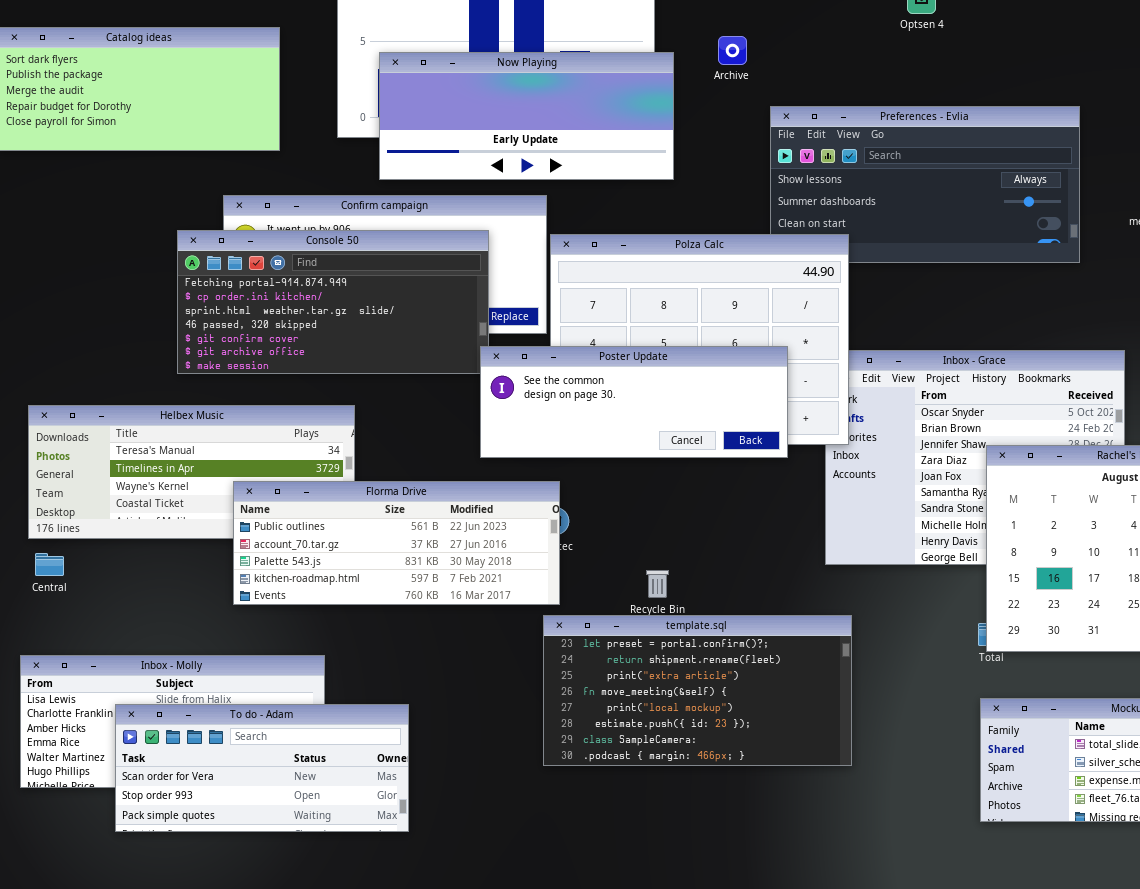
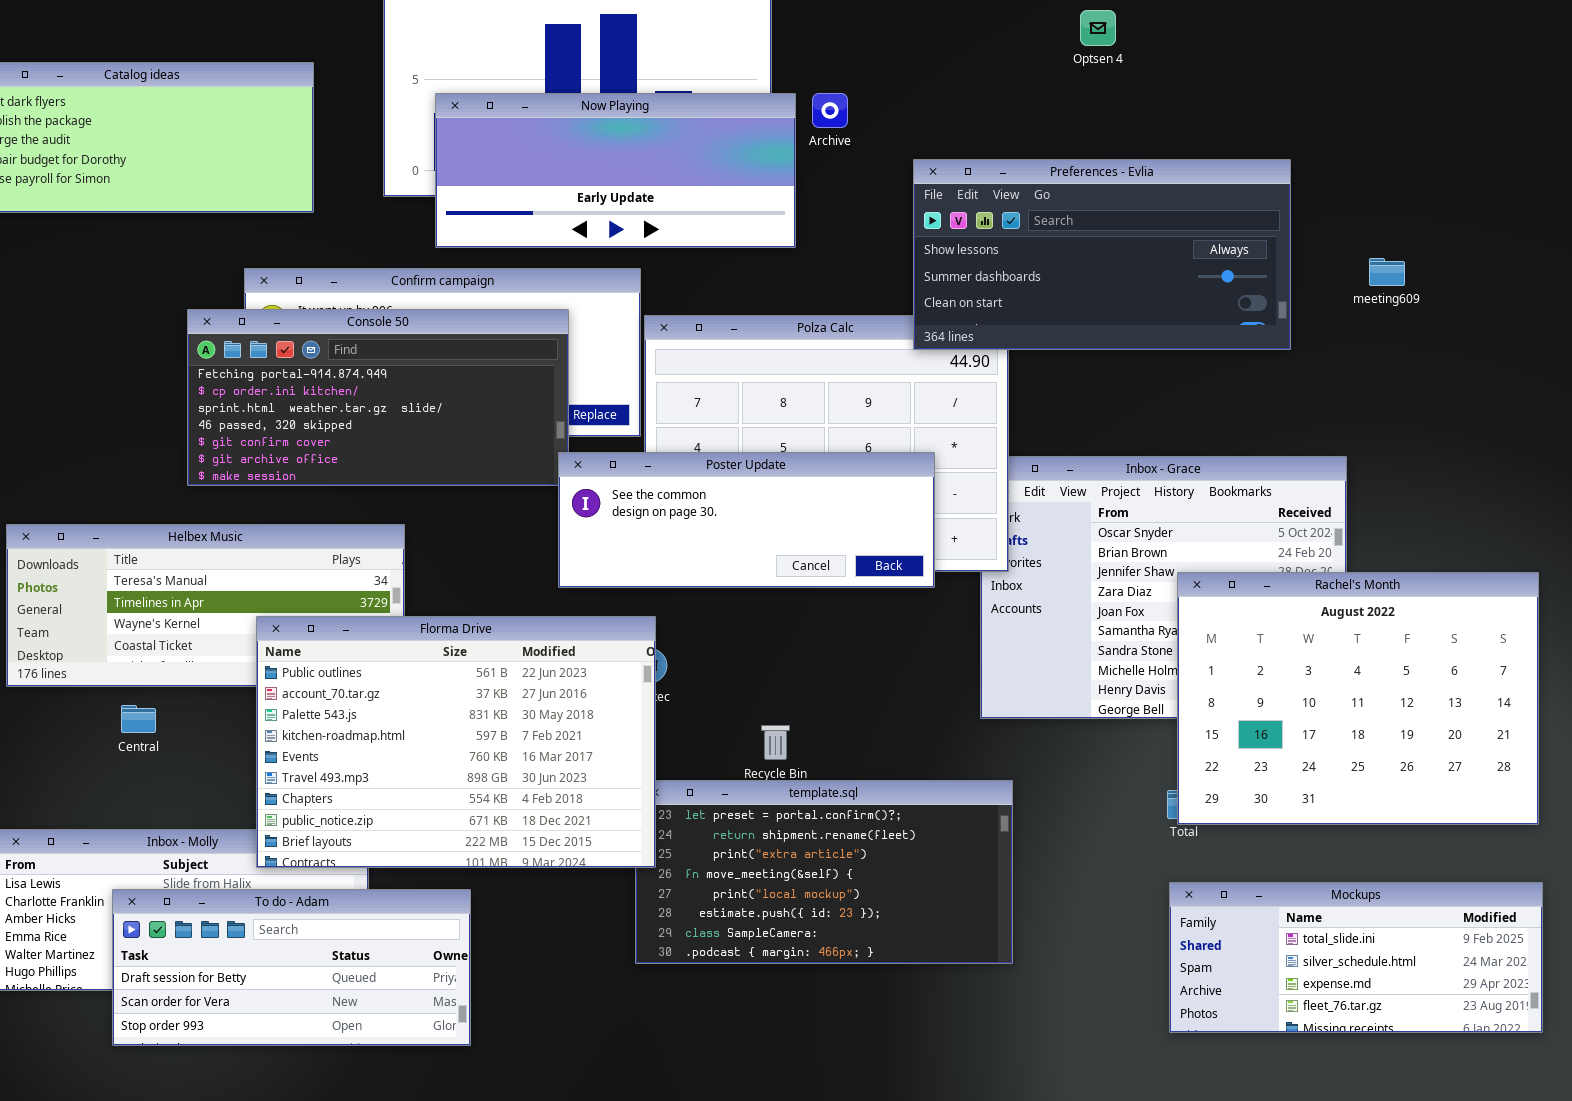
Archive: [718,36,747,65] -> [812,93,848,128], moved
Preferences - Evlia: [770,106,1080,263] -> [913,159,1291,350], raised
Florma Drive: [233,481,560,605] -> [256,616,656,868], resized
Central: [35,553,64,576] -> [121,705,156,733], moved
To do - Adam: [115,704,409,832] -> [112,889,471,1046], scrolled up 1 row

